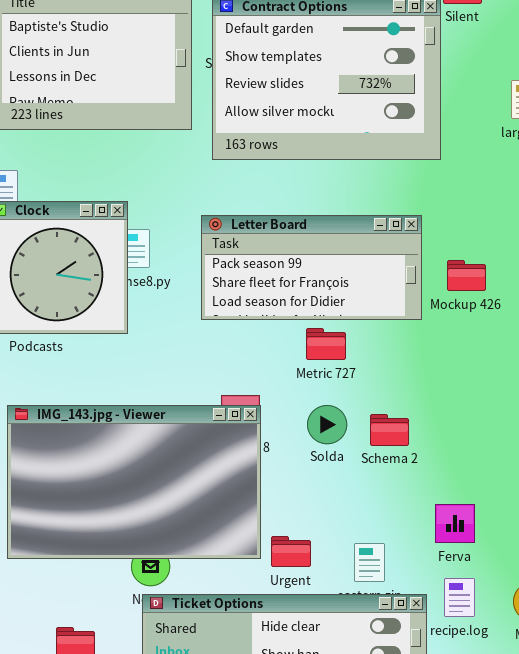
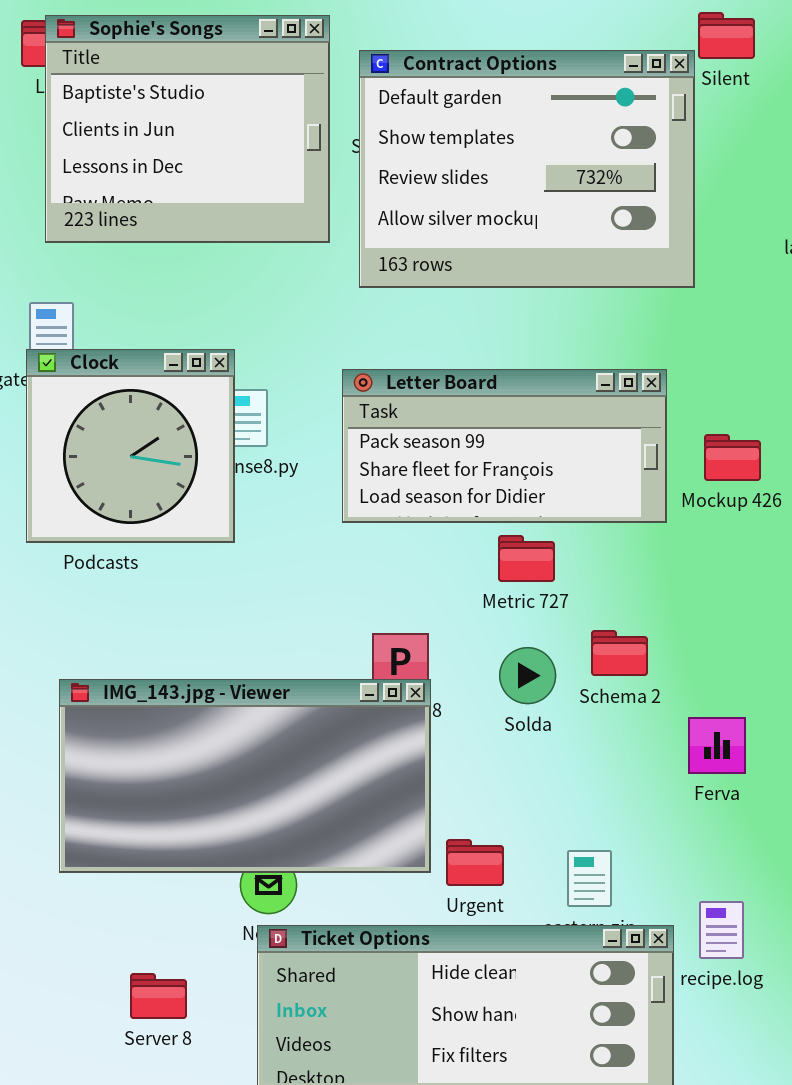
IMG_143.jpg - Viewer: [7,405,261,559] -> [59,679,431,873], resized
Schema 2: [370,414,409,446] -> [591,630,648,676], moved
Ferva: [435,504,475,543] -> [688,717,746,774], moved

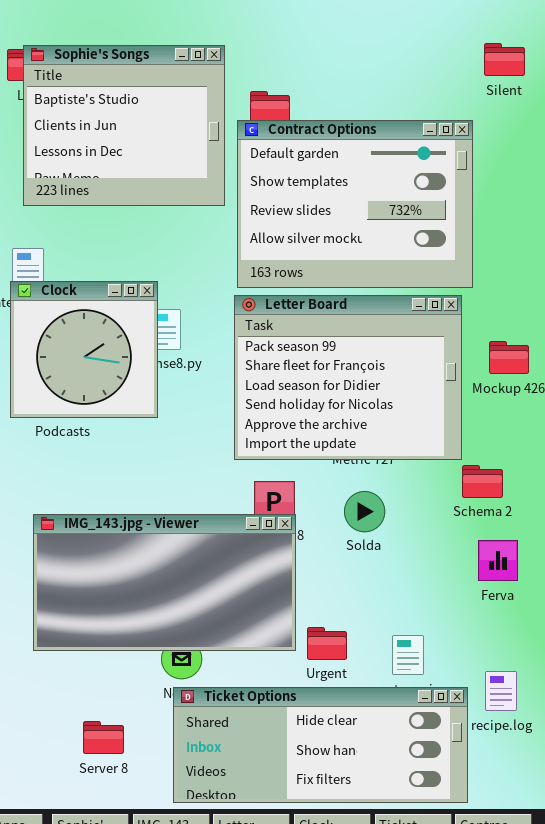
Contract Options: [359,50,695,288] -> [237,120,473,288], moved
Letter Board: [342,369,667,523] -> [234,295,462,460], resized
Schema 2: [591,630,648,676] -> [462,465,503,498], moved

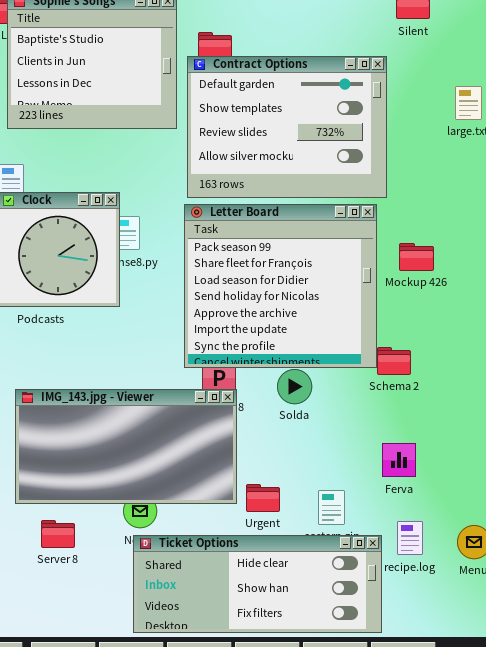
Letter Board: [234,295,462,460] -> [184,204,377,368], resized
Ferva: [478,540,518,581] -> [382,443,416,477], moved
Server 8: [83,721,124,754] -> [41,520,75,548], moved

